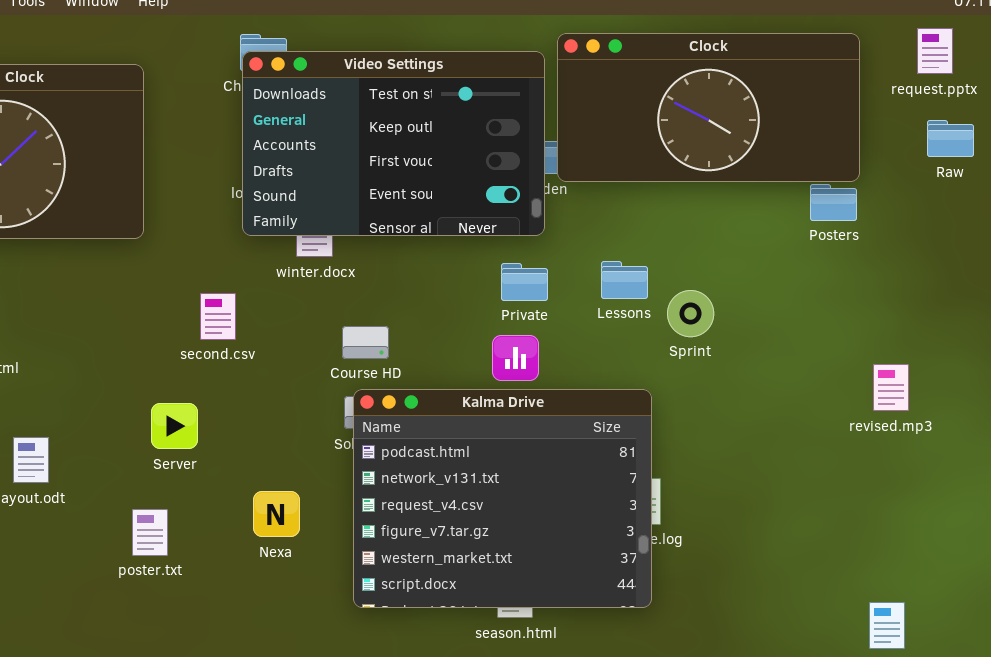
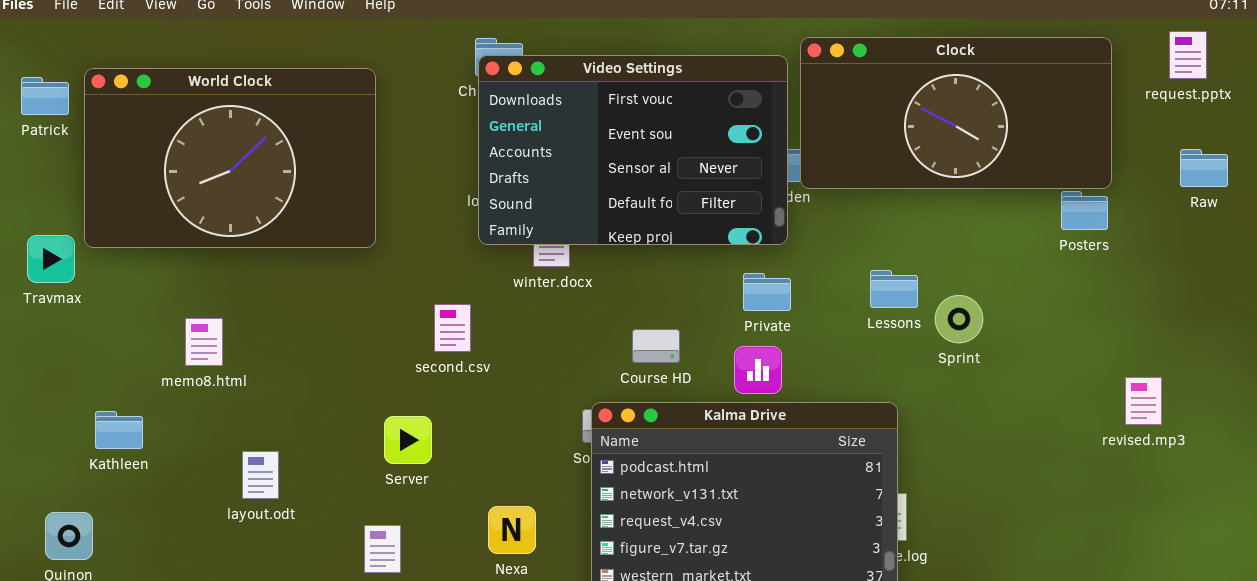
Video Settings: [242,51,545,236] -> [478,55,788,245], scrolled down 2 rows
Raw: [927,120,974,157] -> [1180,149,1228,187], moved
Lessons: [601,261,648,299] -> [870,270,918,308], moved
Sprint: [667,290,714,337] -> [935,295,983,343], moved
Course HD: [342,326,389,359] -> [632,329,680,363], moved

